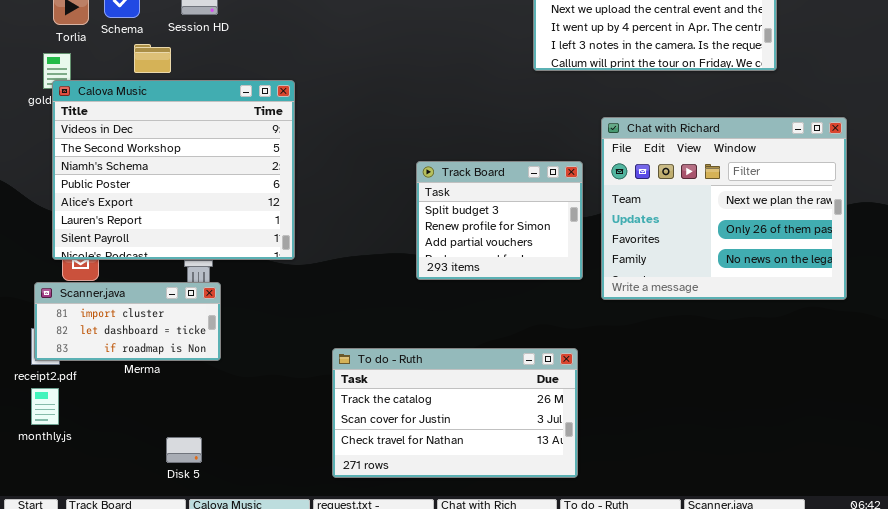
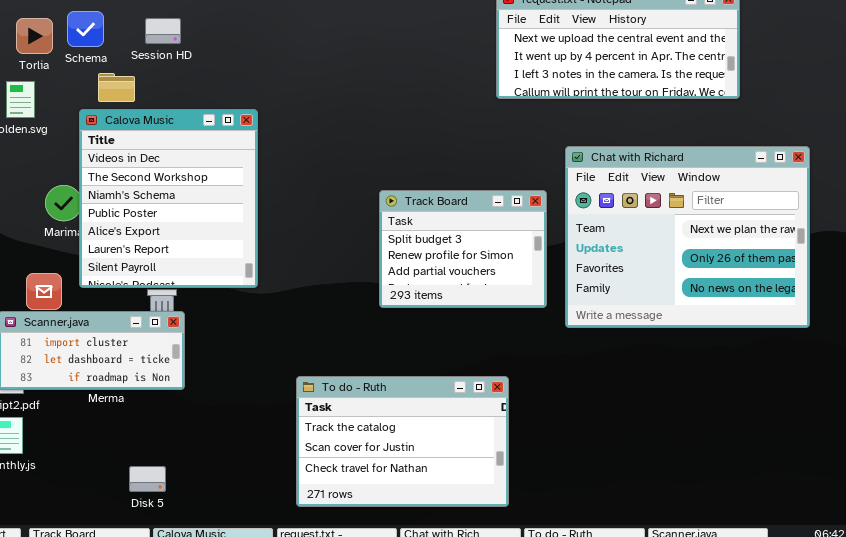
Calova Music: [52,80,295,260] -> [79,109,258,288], resized
To do - Ruth: [332,348,578,478] -> [296,376,509,507], resized

